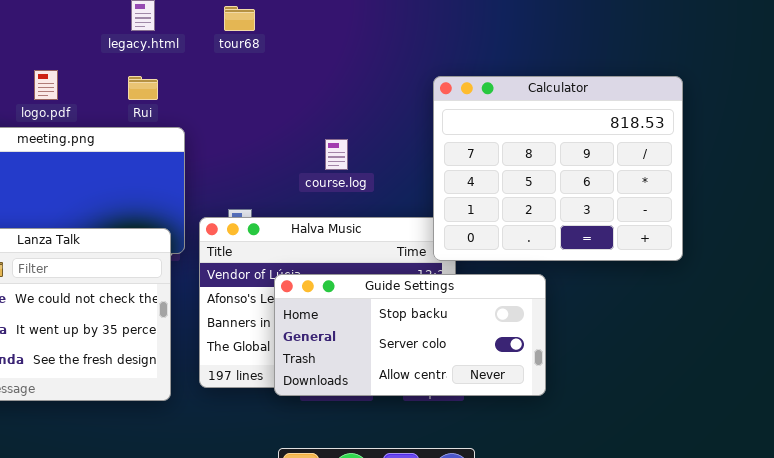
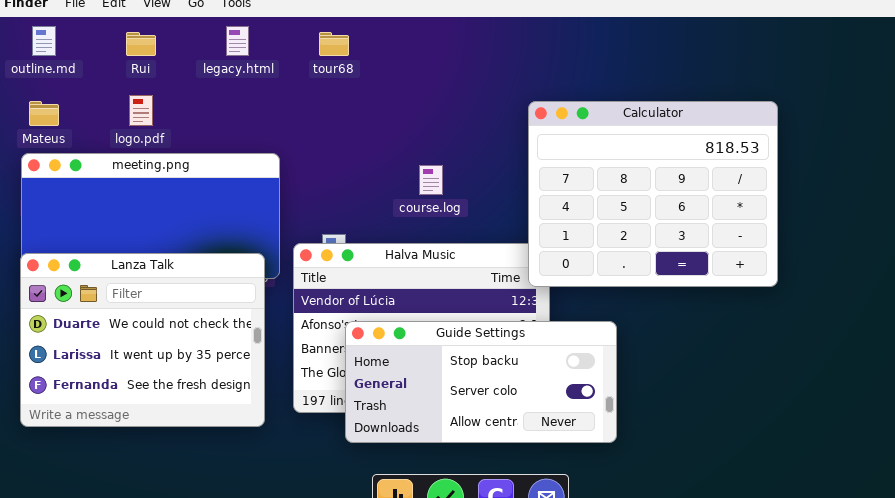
Rui: [128,76,158,100] -> [126,32,156,56], moved
Guide Settings: [274,274,546,396] -> [345,321,617,443], moved

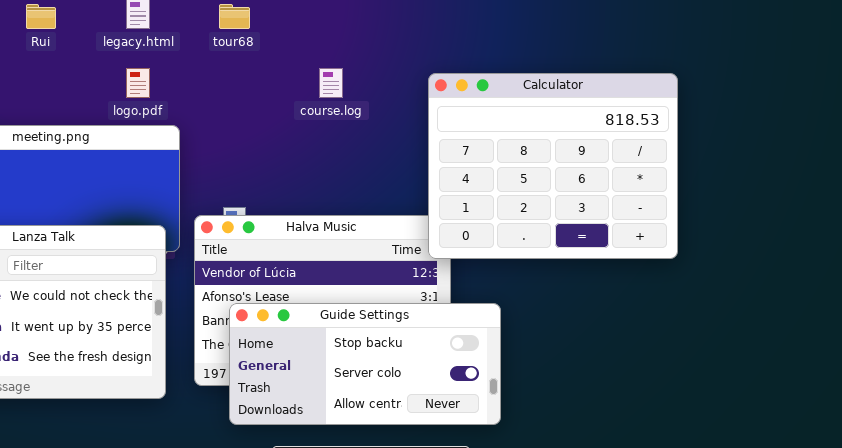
logo.pdf: [129,95,153,126] -> [126,68,150,98], moved
course.log: [419,165,443,195] -> [319,68,343,98], moved
Guide Settings: [345,321,617,443] -> [229,303,501,425], moved

